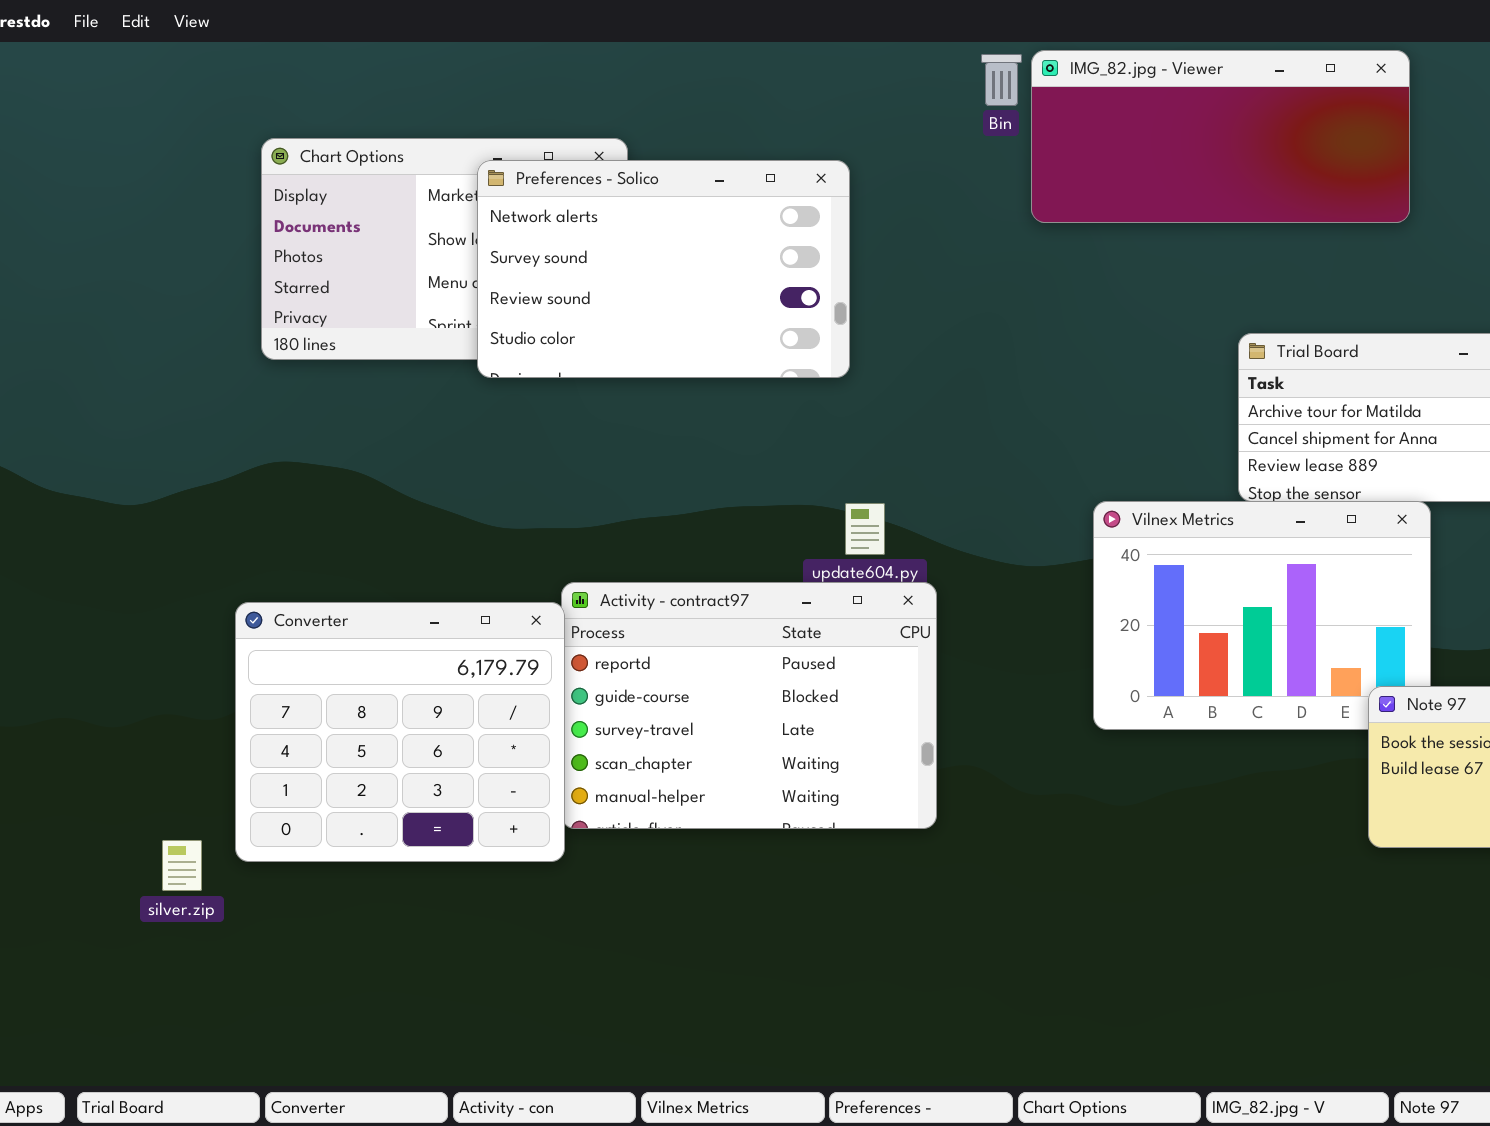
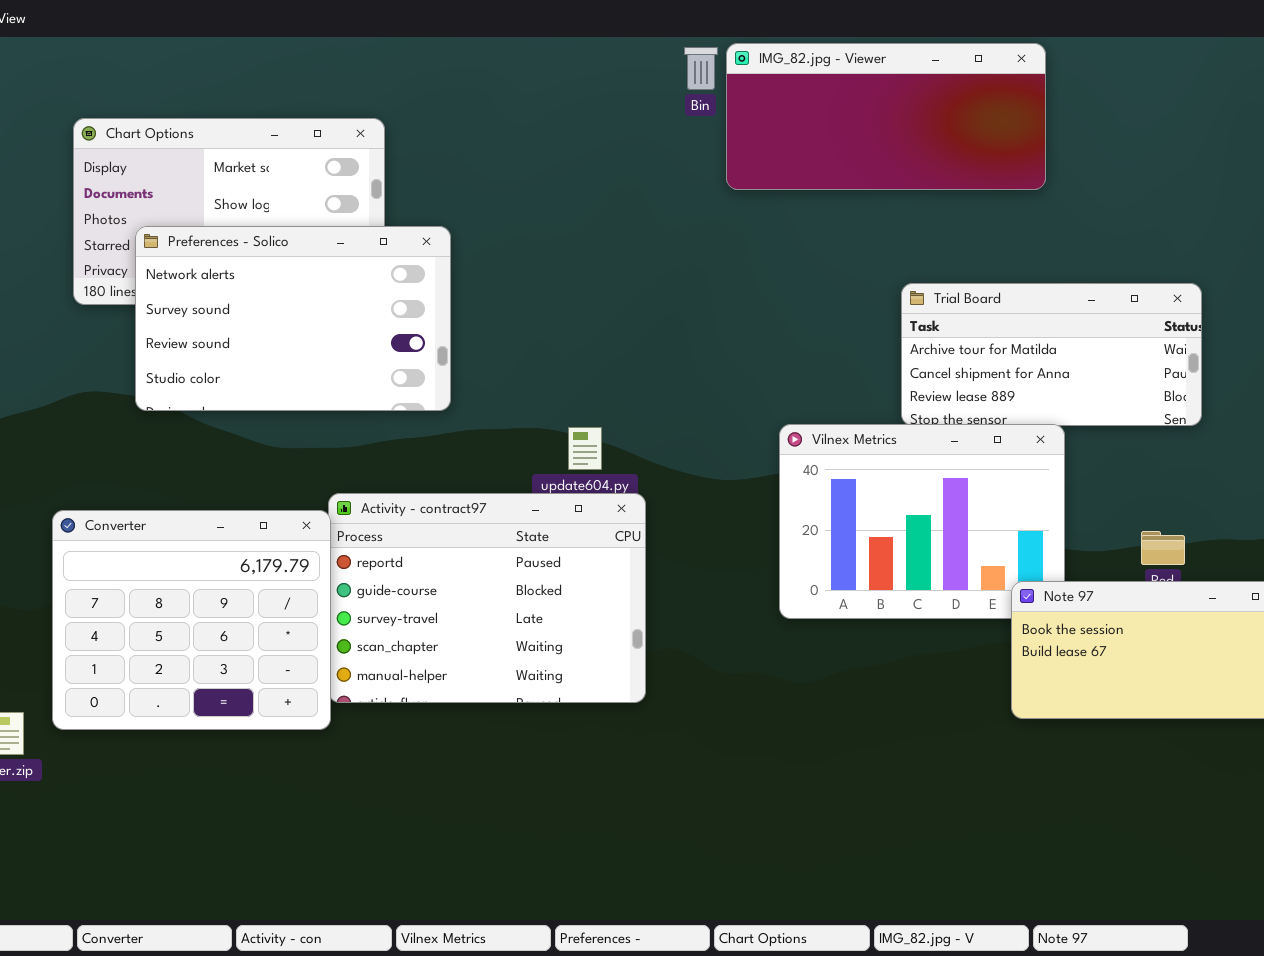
Preferences - Solico: [477,160,850,378] -> [135,226,451,411], moved

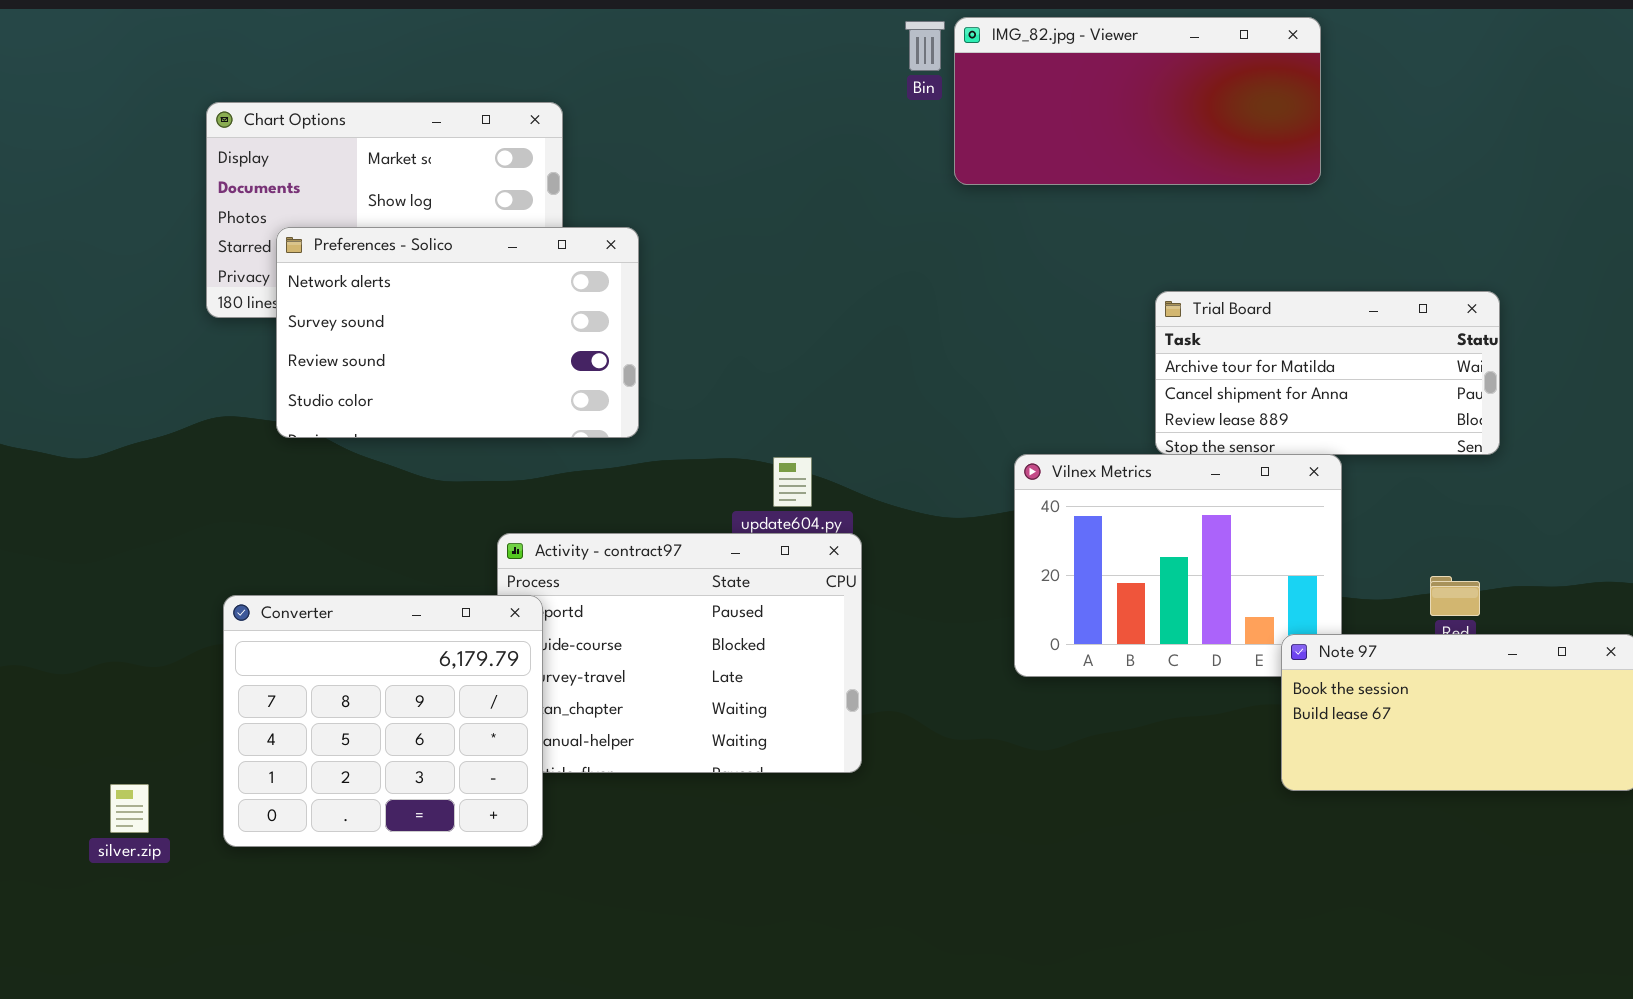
Converter: [52,510,331,730] -> [223,595,543,847], moved

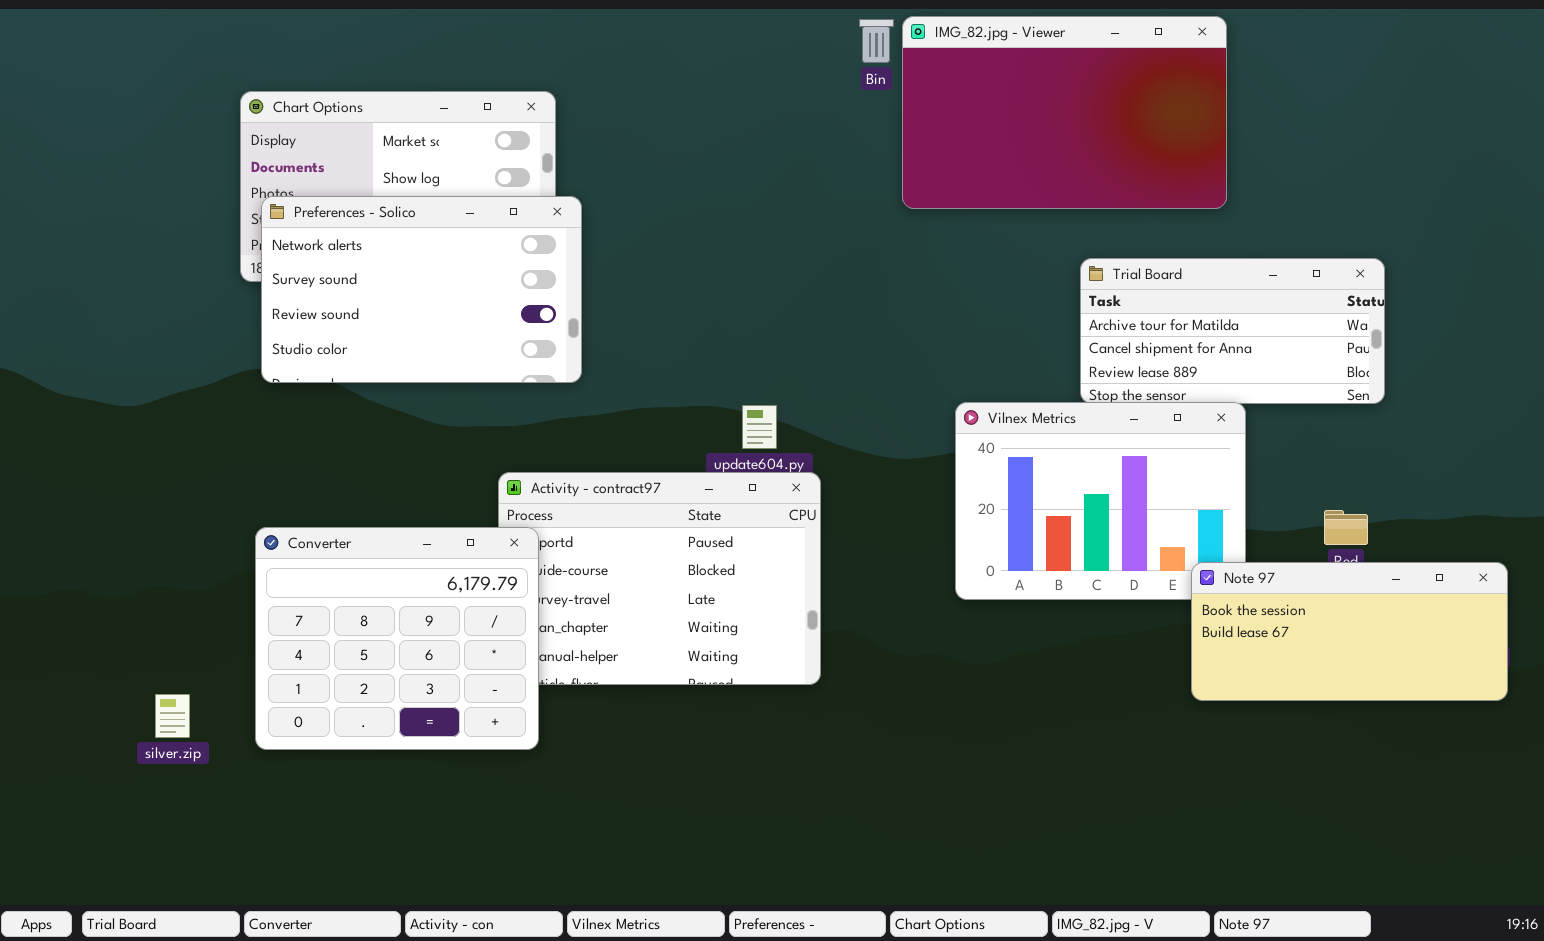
IMG_82.jpg - Viewer: [954,17,1321,185] -> [902,16,1227,209], resized
Preferences - Solico: [276,227,639,438] -> [261,196,582,383], moved

